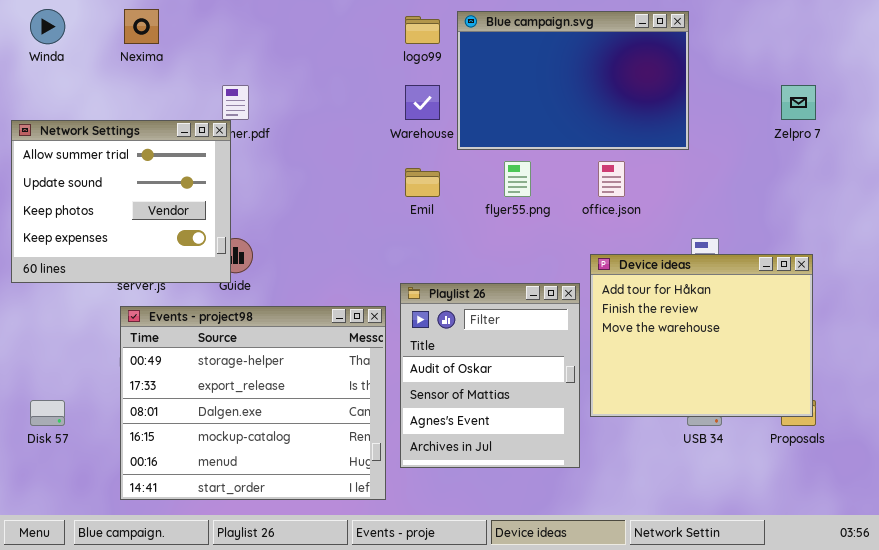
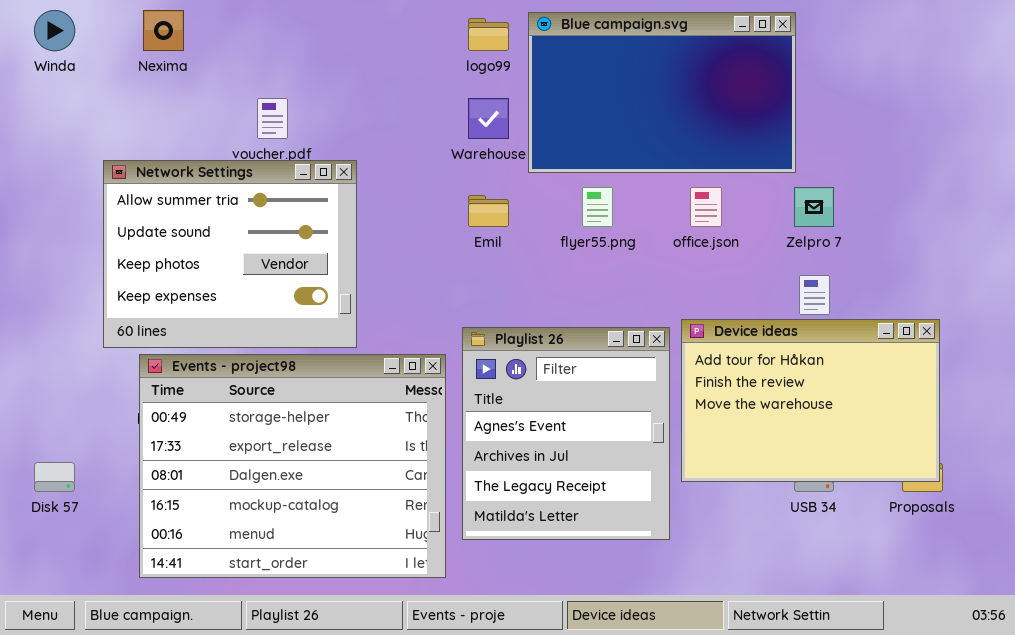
Zelpro 7: [781,85,816,120] -> [794,187,834,227], moved
Network Settings: [11,120,231,283] -> [103,160,357,348], moved
Device ideas: [590,254,813,417] -> [681,319,940,482], resized
Playlist 26: [400,283,580,468] -> [462,327,670,540], scrolled down 2 rows

